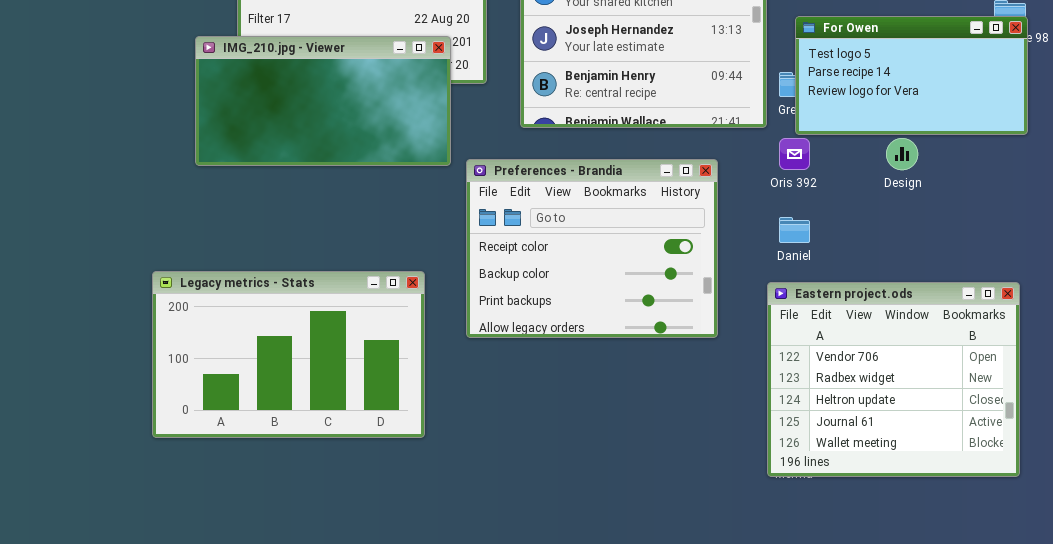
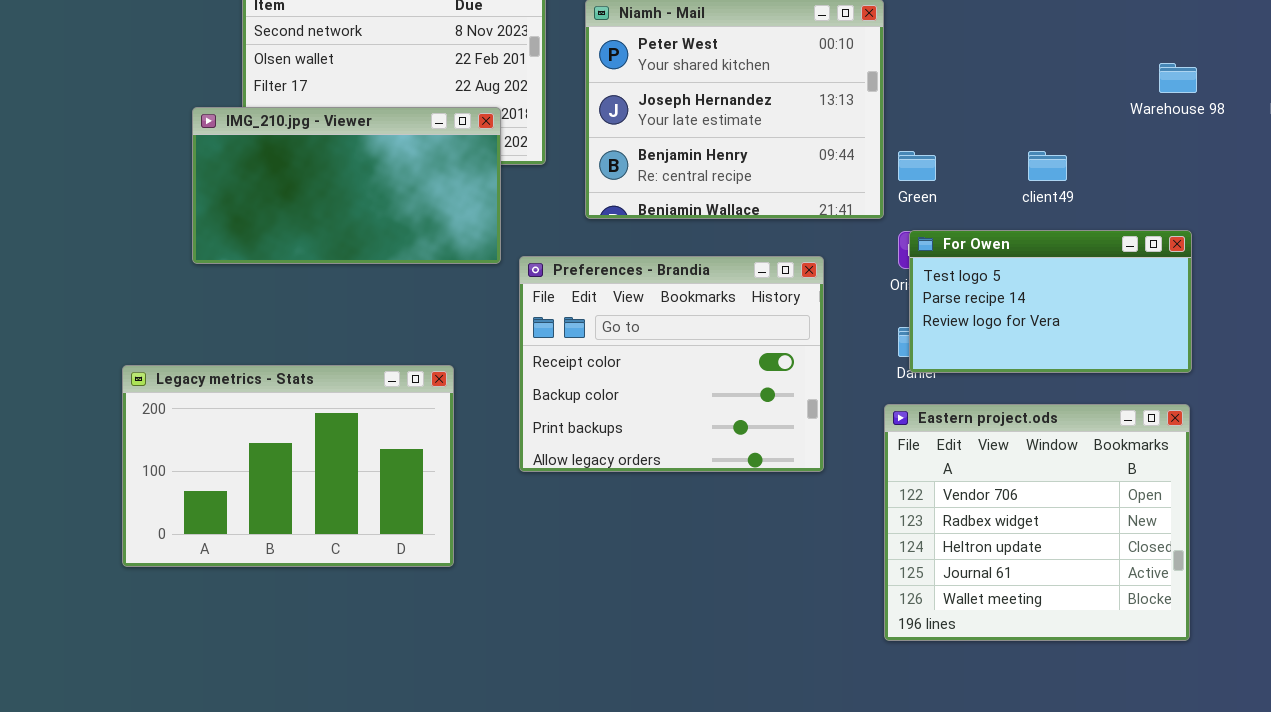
For Owen: [795,16,1028,135] -> [909,230,1192,373], moved
Legacy metrics - Stats: [152,271,425,438] -> [122,365,454,567], moved

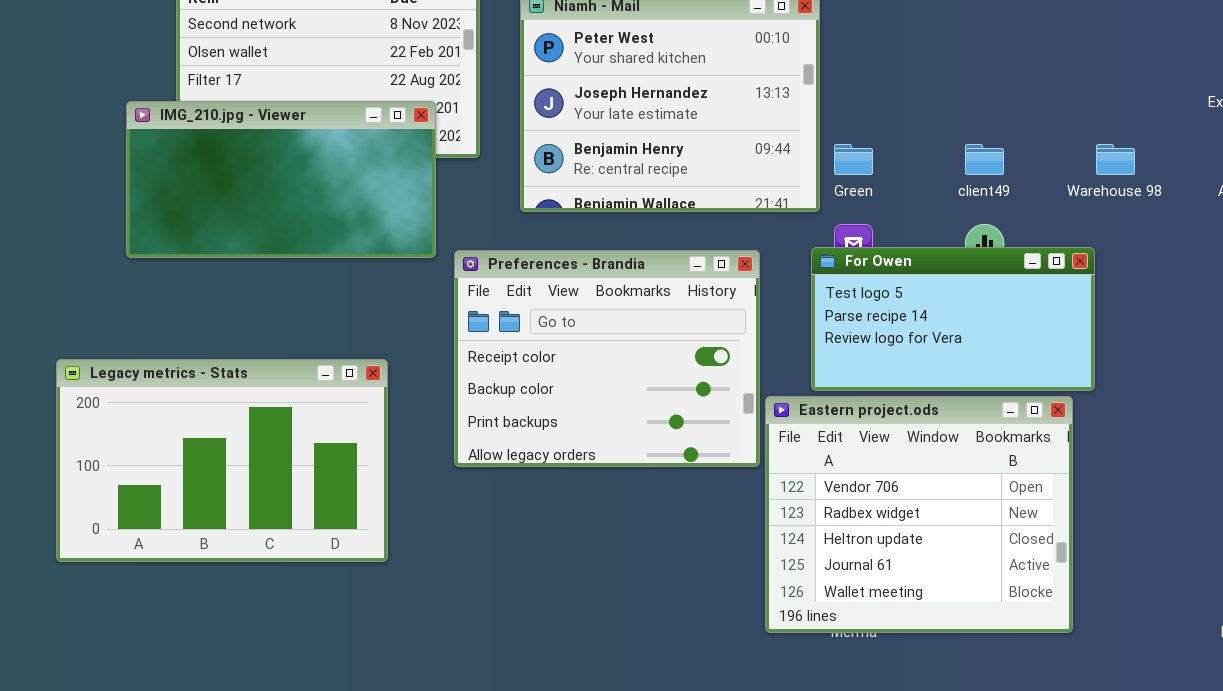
Warehouse 98: [1159,63,1197,93] -> [1096,144,1135,175], moved
For Owen: [909,230,1192,373] -> [811,247,1095,391], moved
Eastern project.ods: [884,404,1190,641] -> [765,396,1073,633], moved

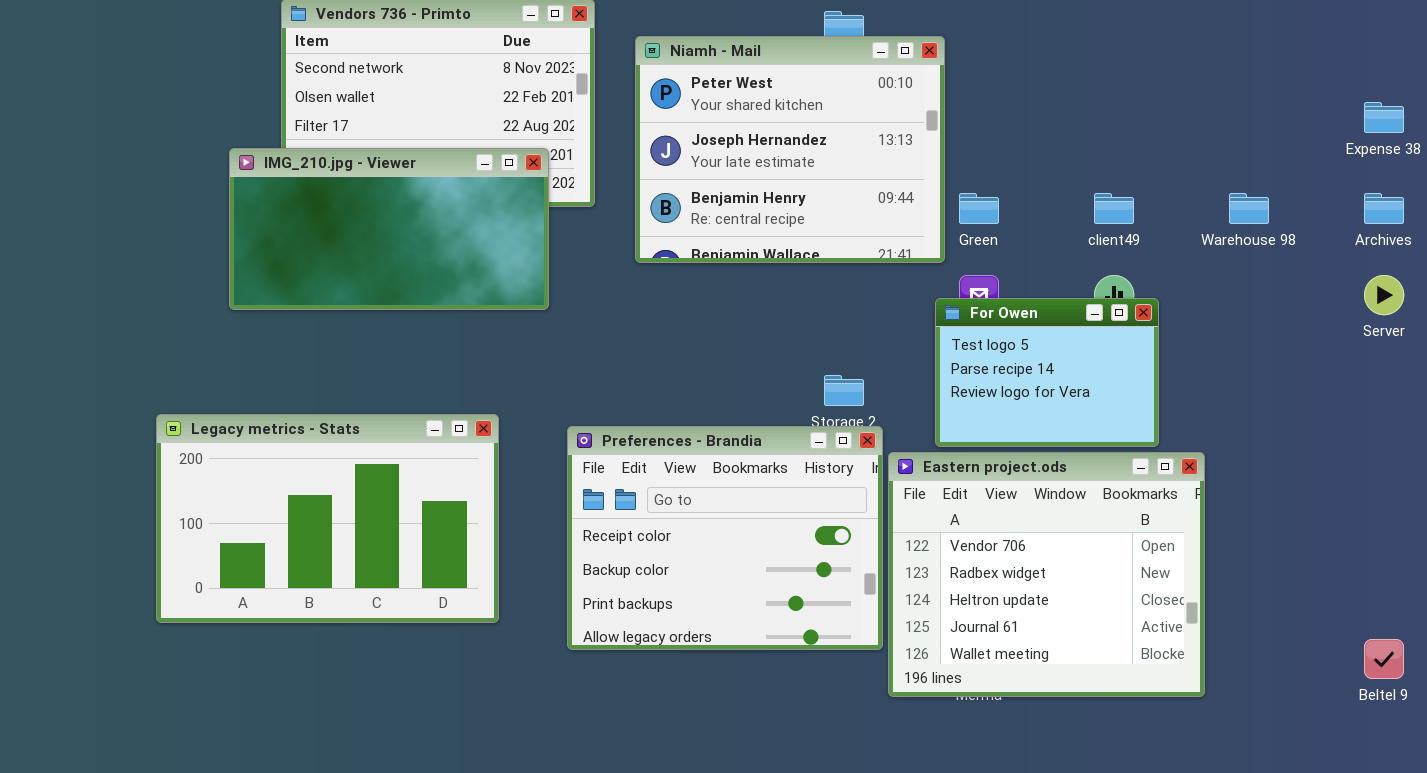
For Owen: [811,247,1095,391] -> [935,298,1159,447], resized
Preferences - Brandia: [454,250,760,467] -> [567,426,883,650], moved

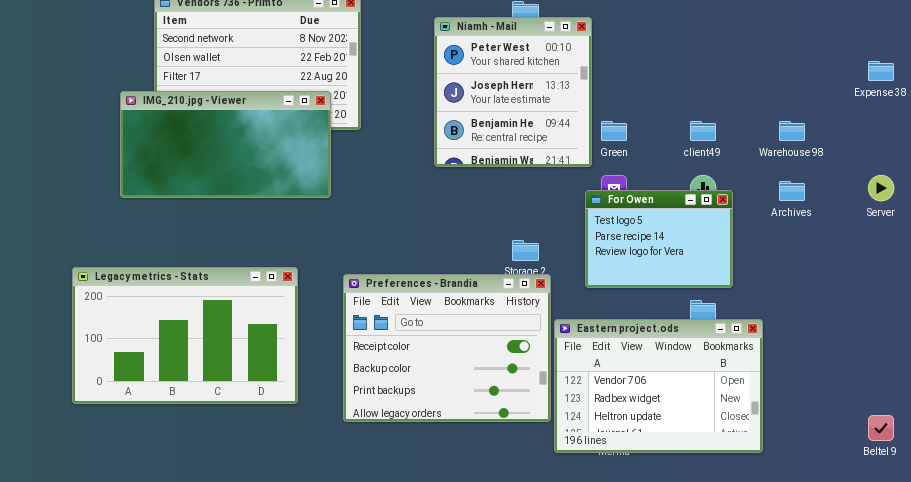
Niamh - Mail: [635,36,945,263] -> [434,17,592,167], resized
Archives: [1364,193,1404,224] -> [779,181,805,201], moved
Eastern project.ods: [888,452,1205,697] -> [554,319,763,453], resized

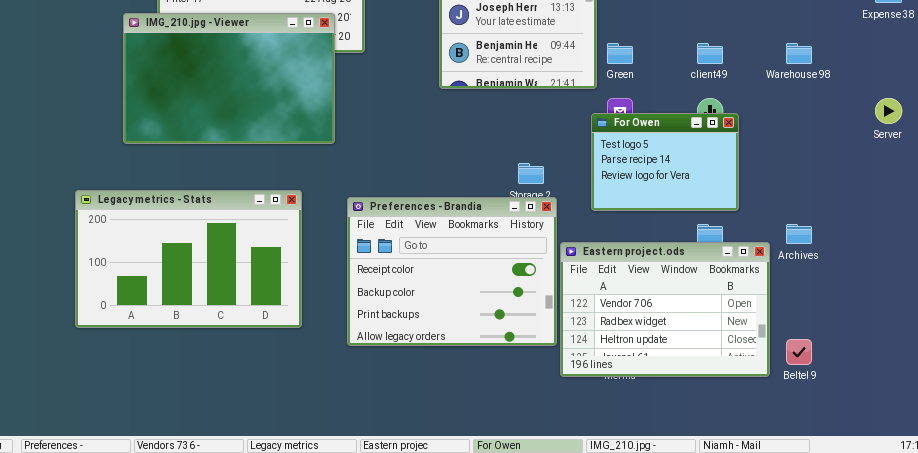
IMG_210.jpg - Viewer: [120,91,331,198] -> [123,13,335,144], resized
Archives: [779,181,805,201] -> [786,224,812,244], moved
Beltel 9: [868,415,894,441] -> [786,339,812,365], moved

